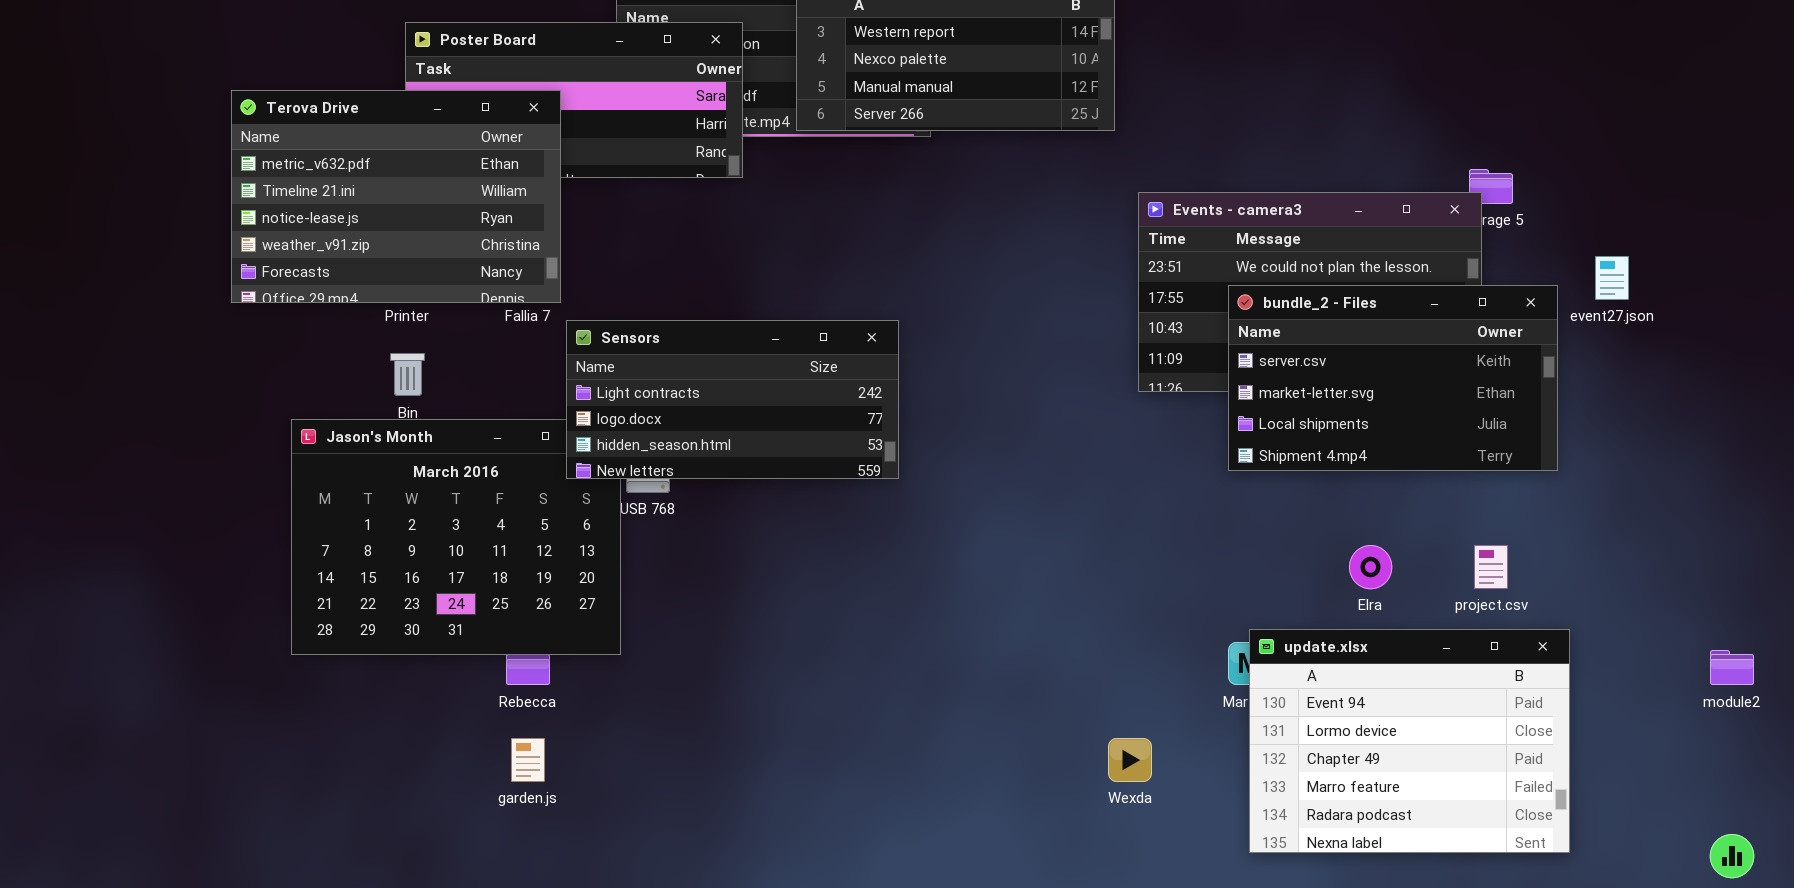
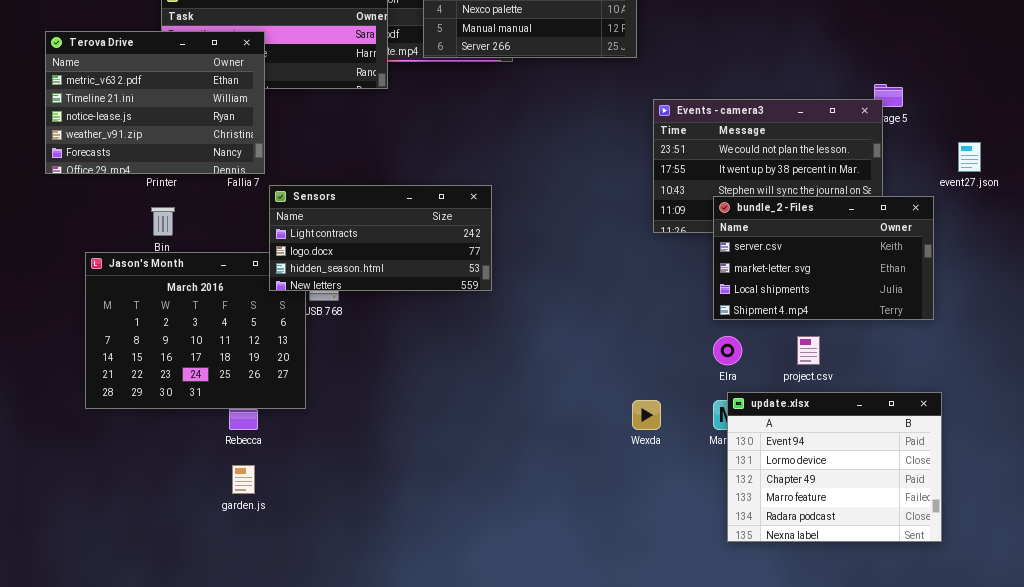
bundle_2 - Files: [1228,285,1558,471] -> [713,196,934,320], moved
Elra: [1349,545,1392,589] -> [713,336,742,365], moved
project.csv: [1474,545,1508,589] -> [797,336,820,365], moved
Wexda: [1108,738,1152,782] -> [632,400,661,430], moved

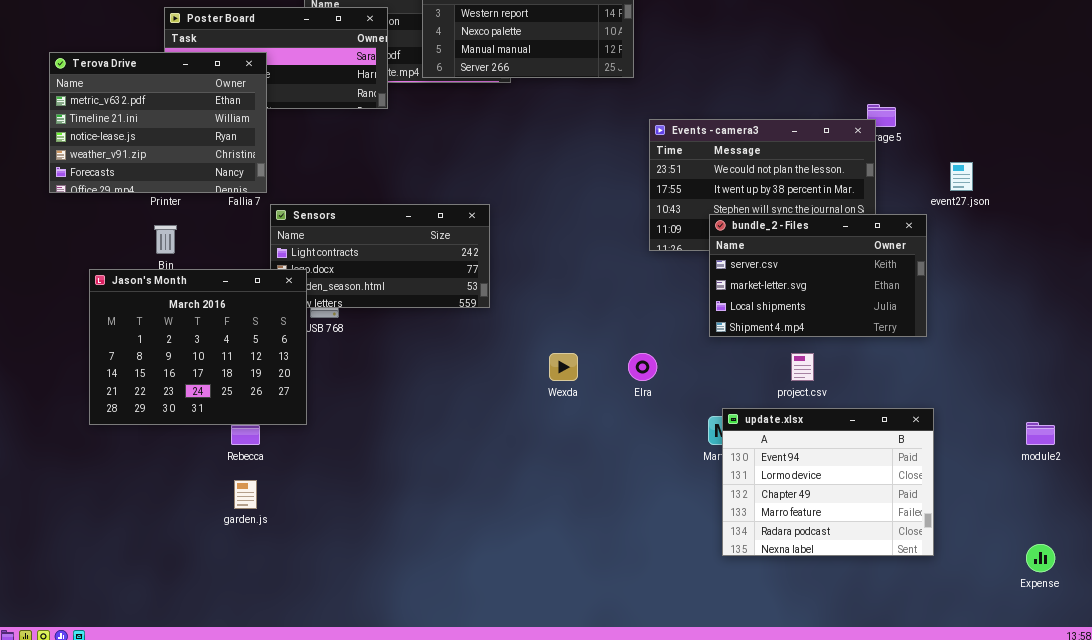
Jason's Month: [85,252,306,409] -> [89,269,307,425], raised
Elra: [713,336,742,365] -> [628,353,657,381], moved
Wexda: [632,400,661,430] -> [549,353,578,381], moved

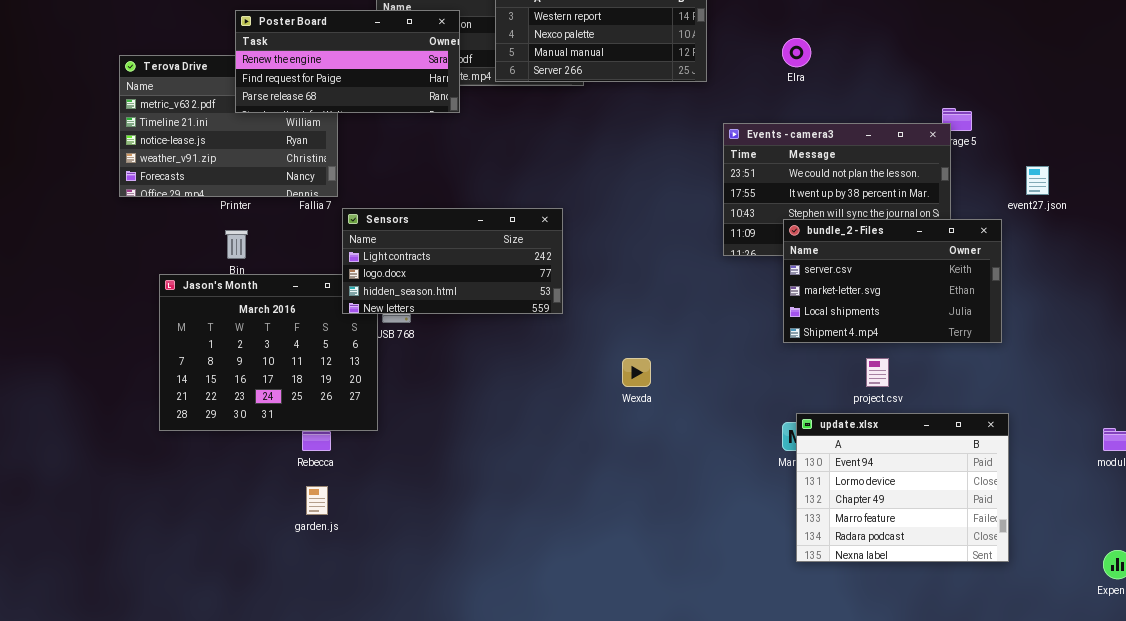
Poster Board: [164,7,388,109] -> [235,10,460,113], raised
Sensors: [270,204,490,308] -> [342,208,563,314], raised
Elra: [628,353,657,381] -> [782,38,811,67], moved

